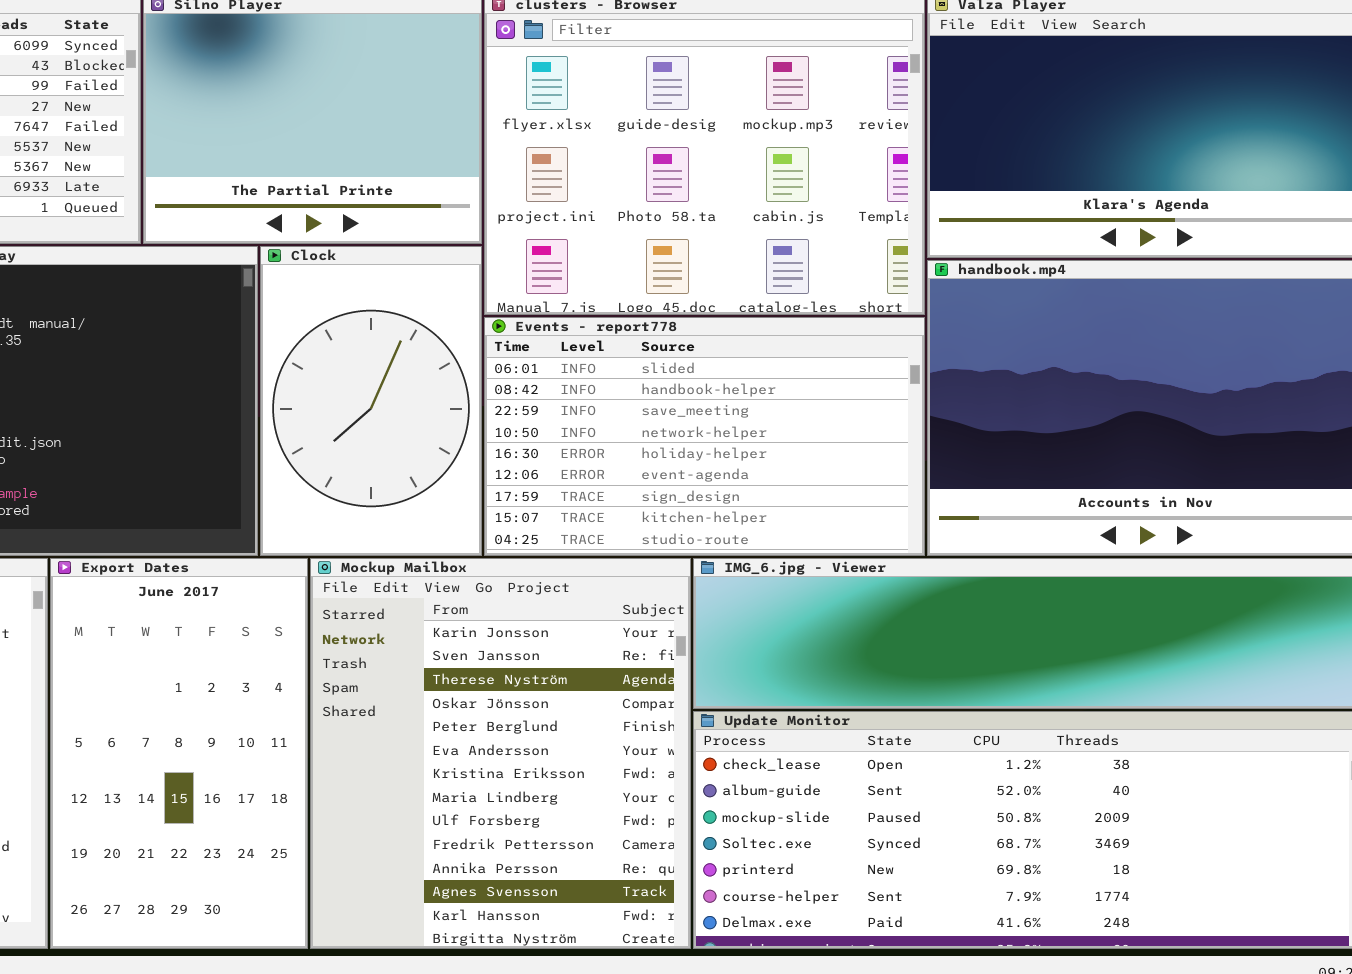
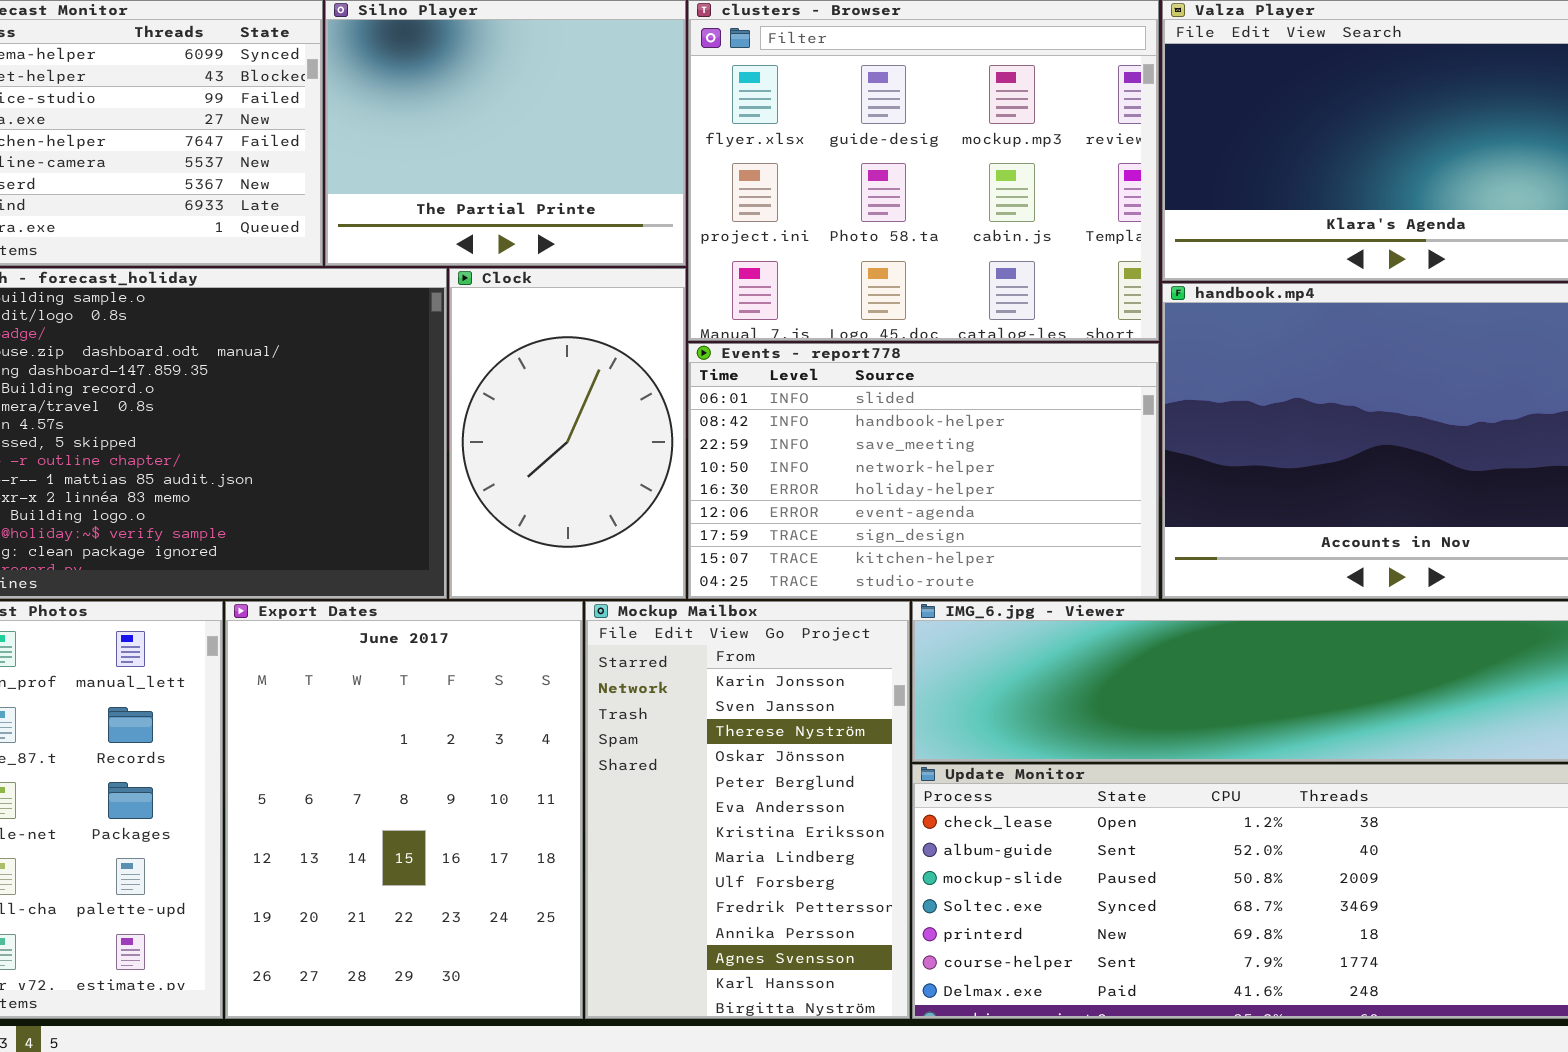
Export Dates: [50,558,308,949] -> [225,601,583,1019], resized
Mockup Mailbox: [310,558,691,949] -> [585,601,910,1019], resized

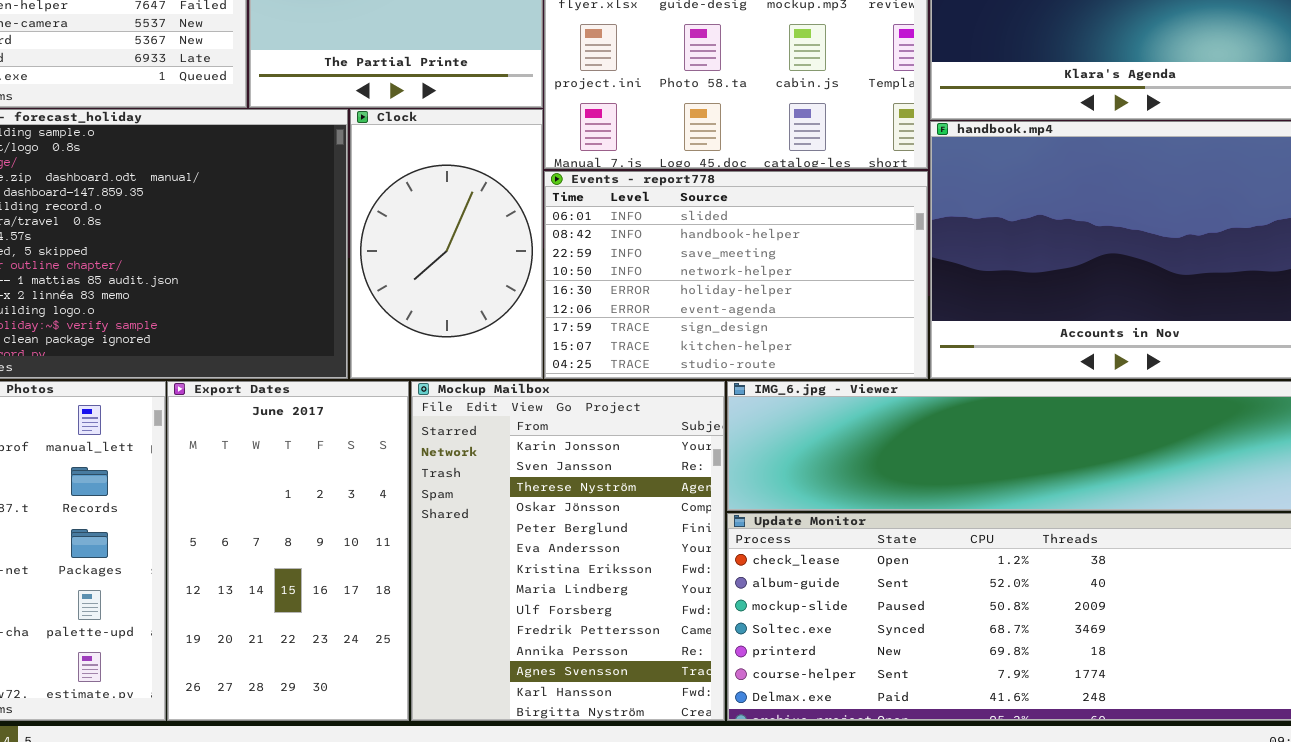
Export Dates: [225,601,583,1019] -> [167,381,409,721], resized
Mockup Mailbox: [585,601,910,1019] -> [411,381,725,721], resized

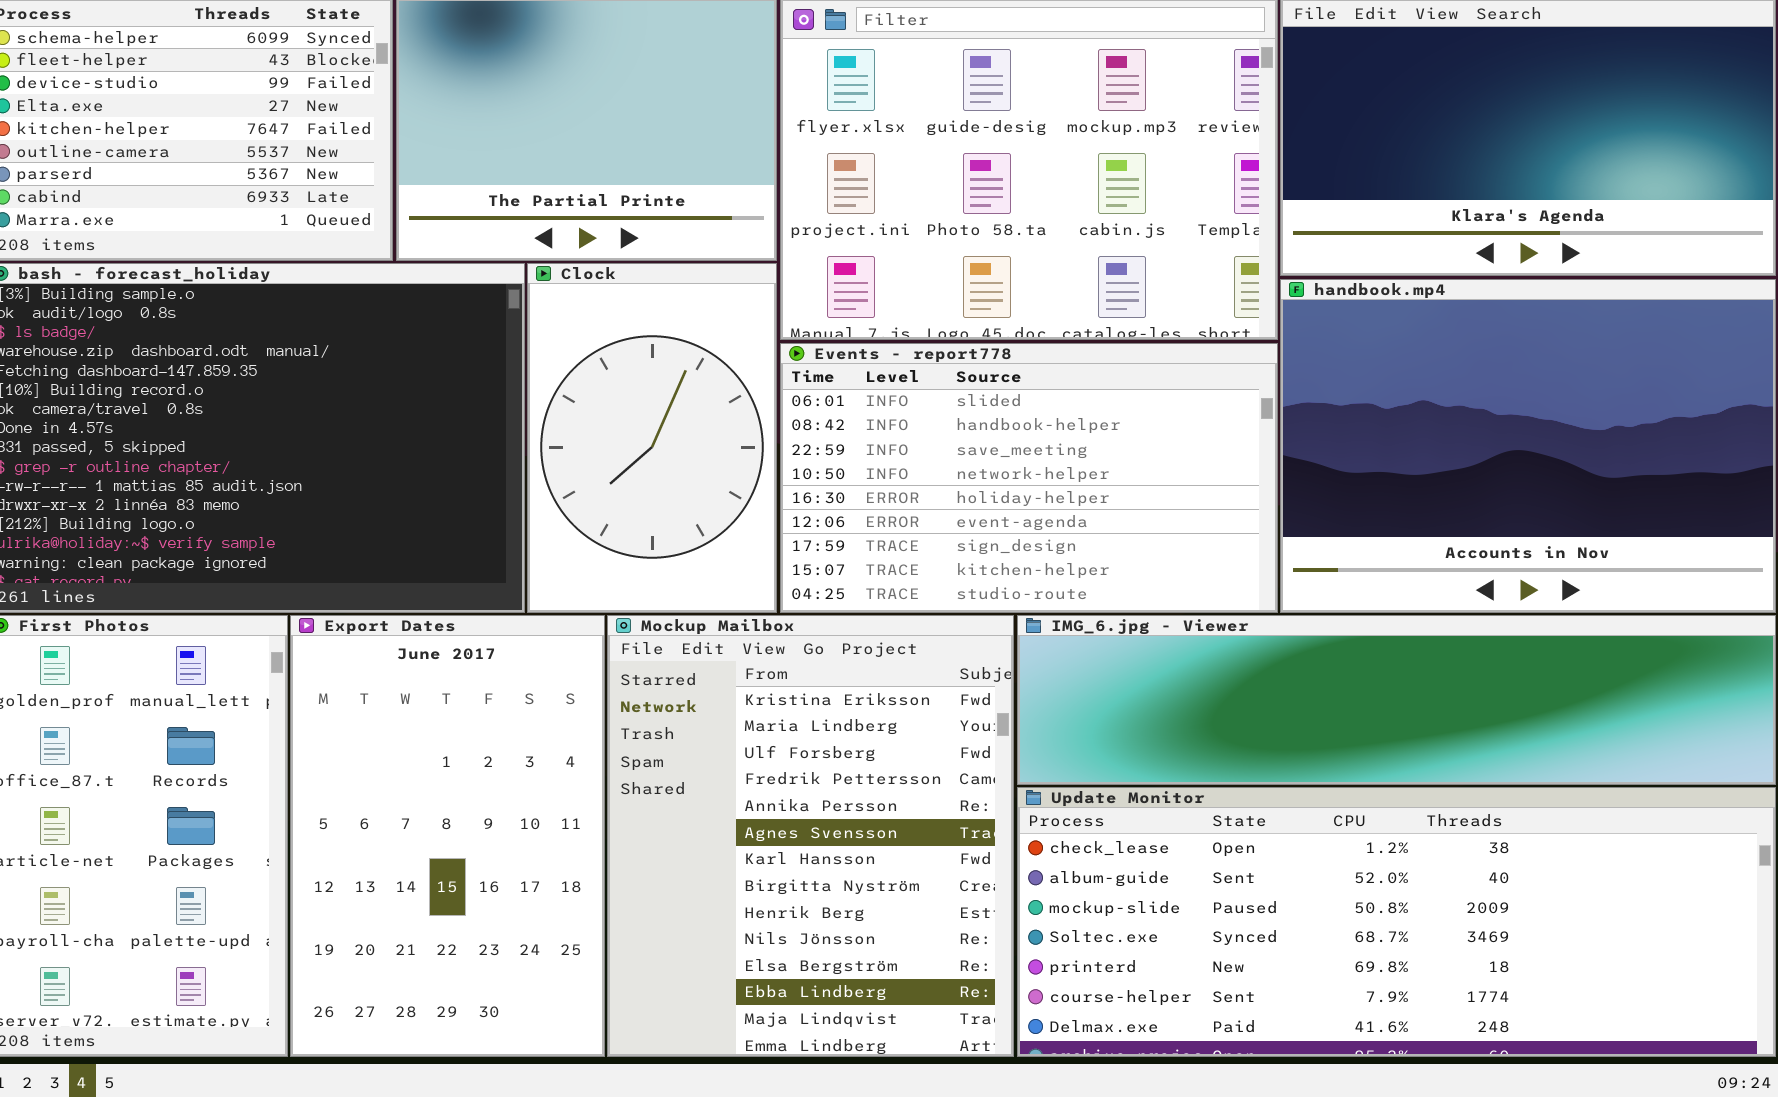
Mockup Mailbox: [411,381,725,721] -> [607,615,1014,1057], scrolled down 6 rows

